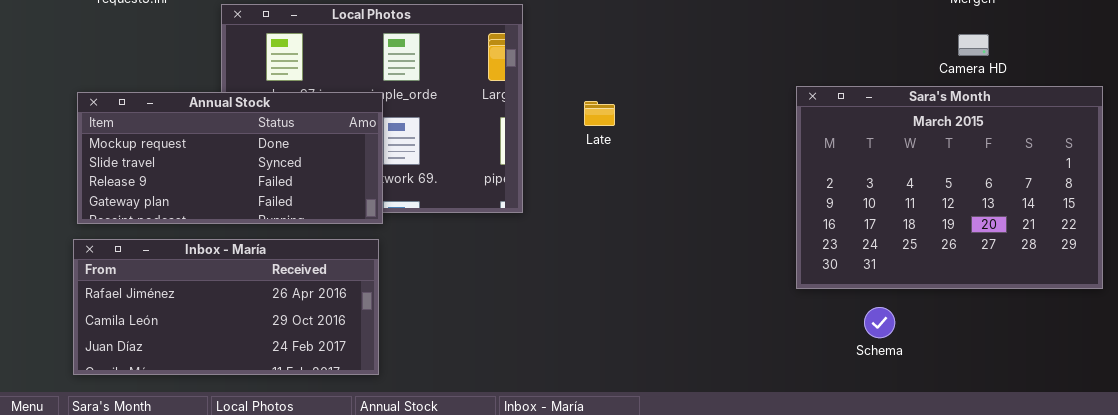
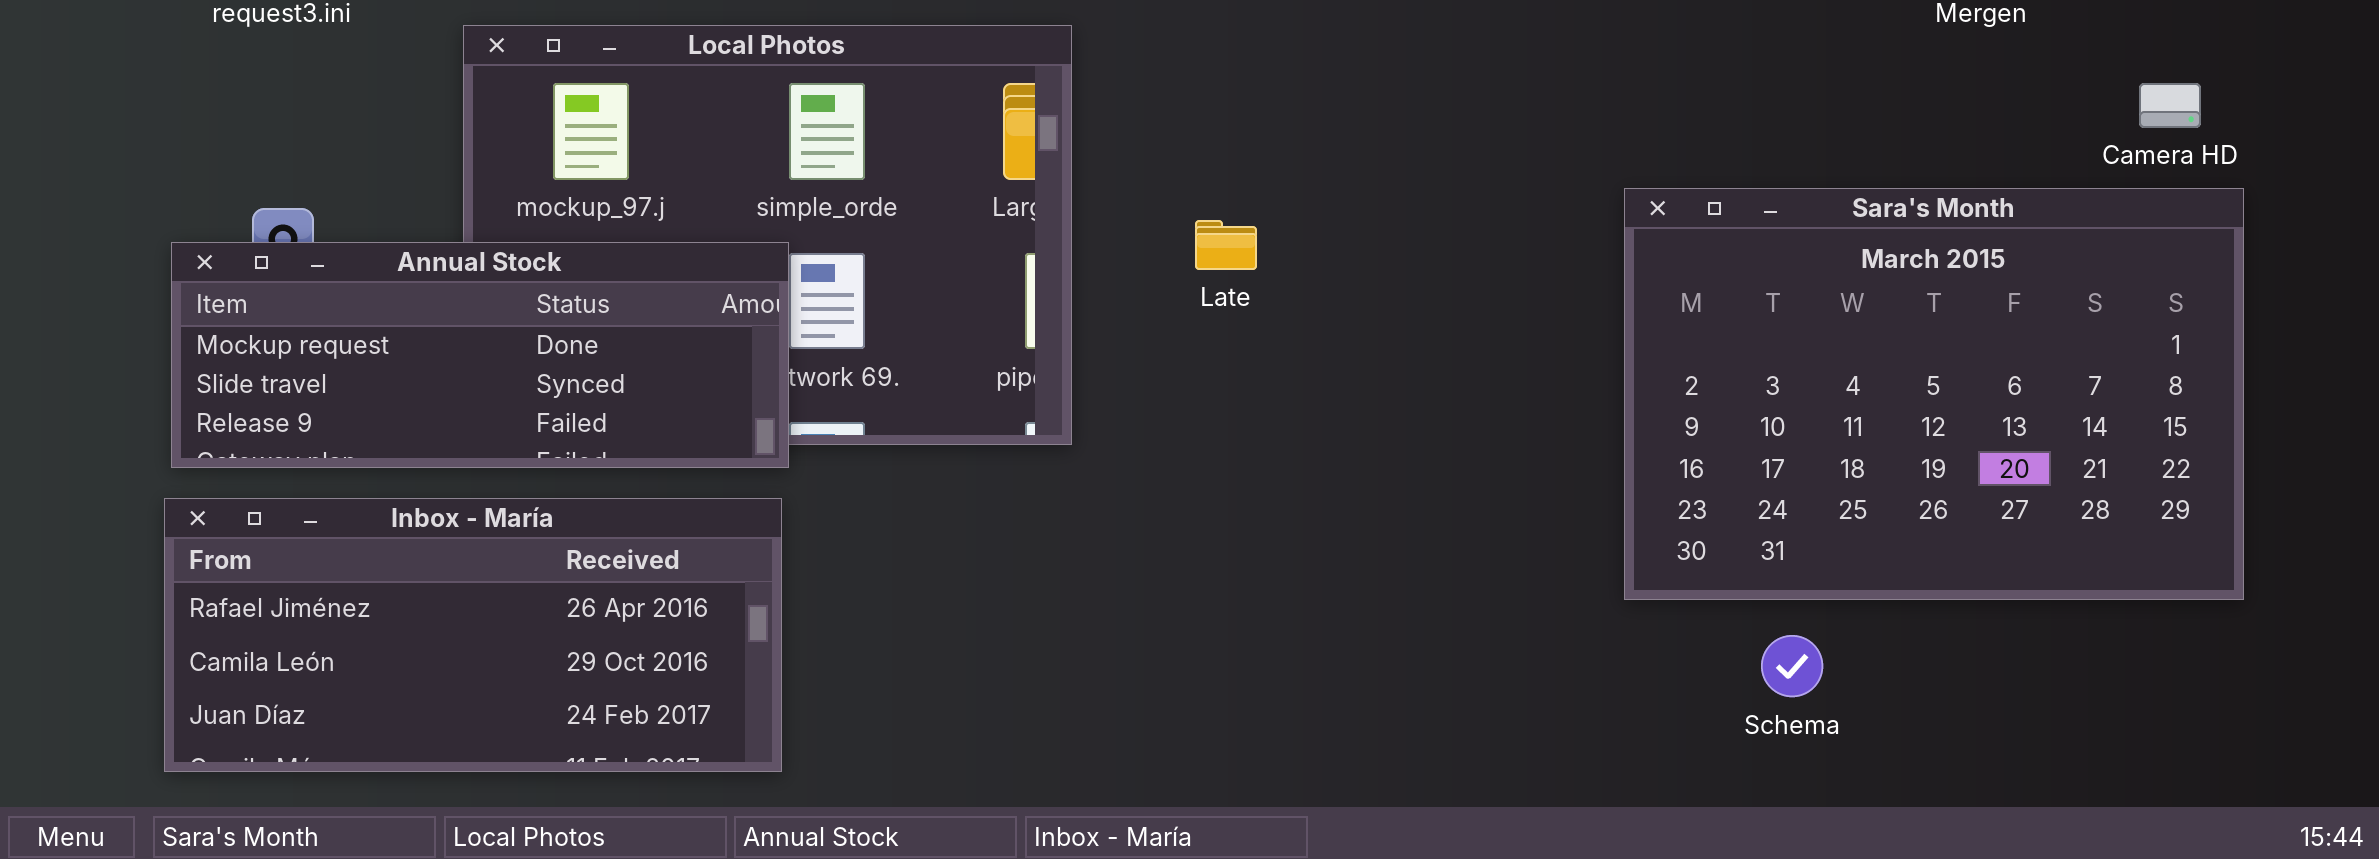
Camera HD: [958,34,989,56] -> [2139,83,2201,128], moved
Annual Stock: [77,92,383,224] -> [171,242,789,468], resized

